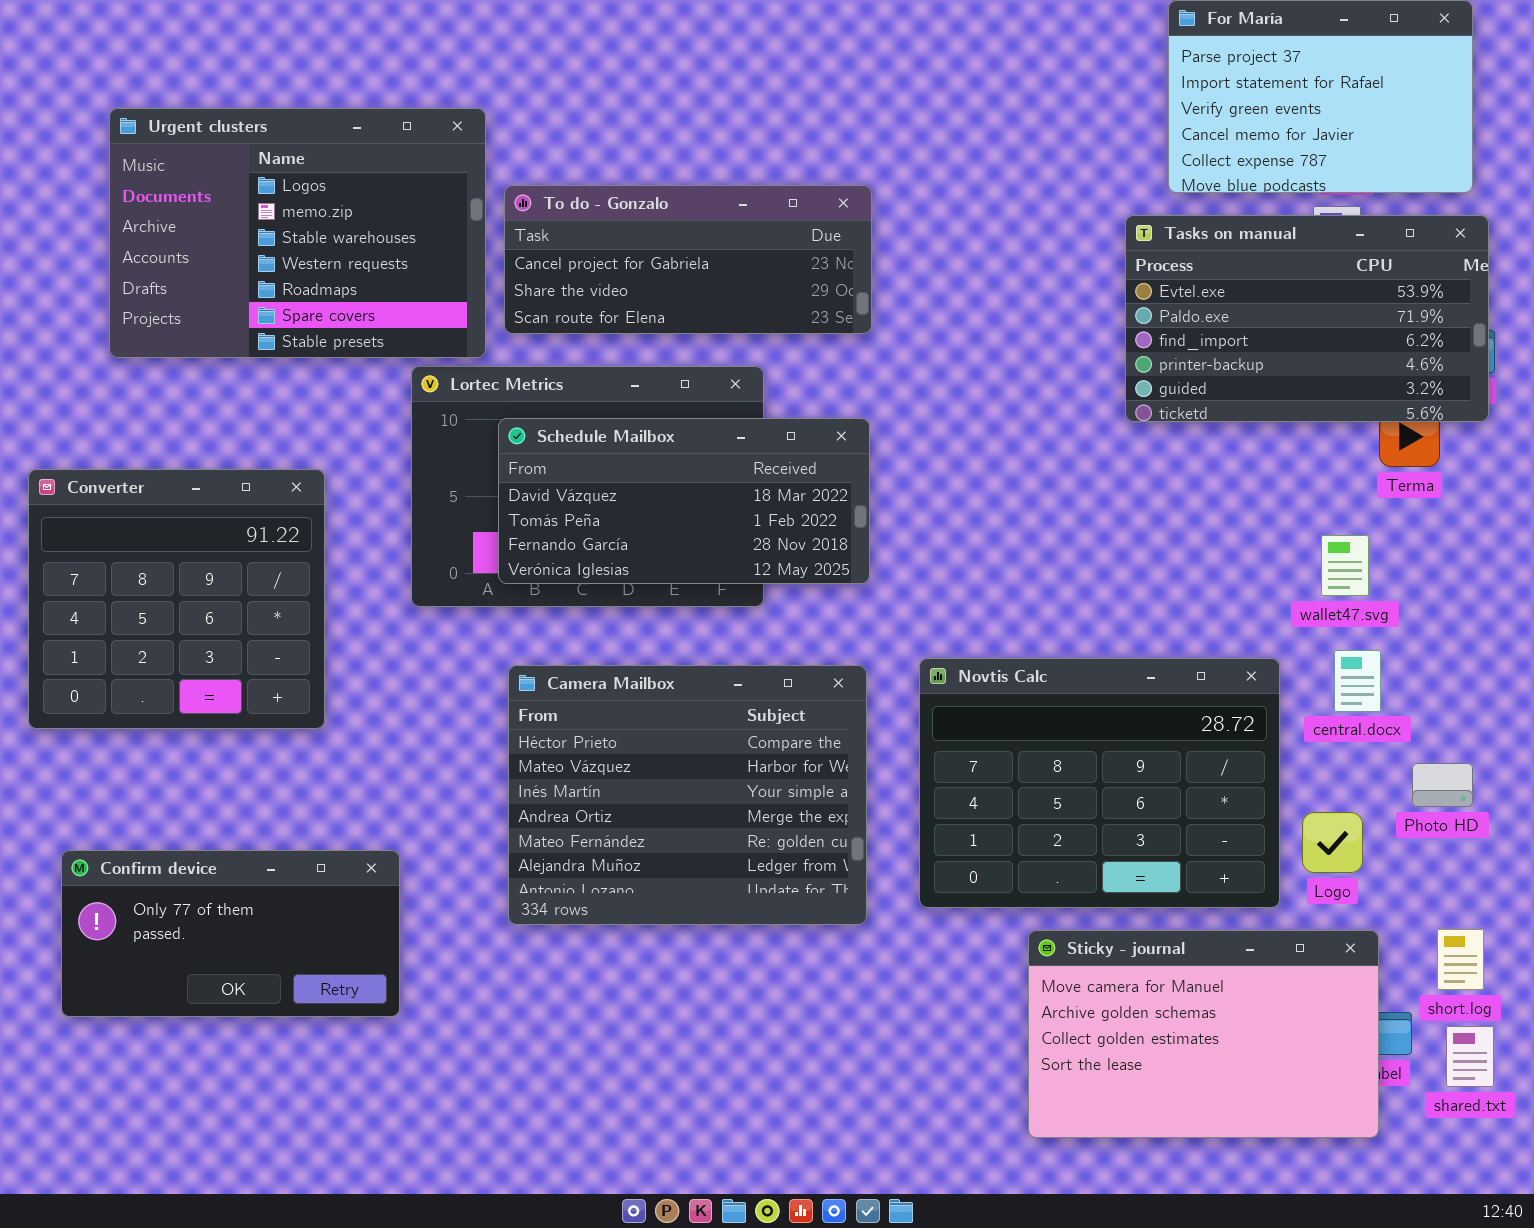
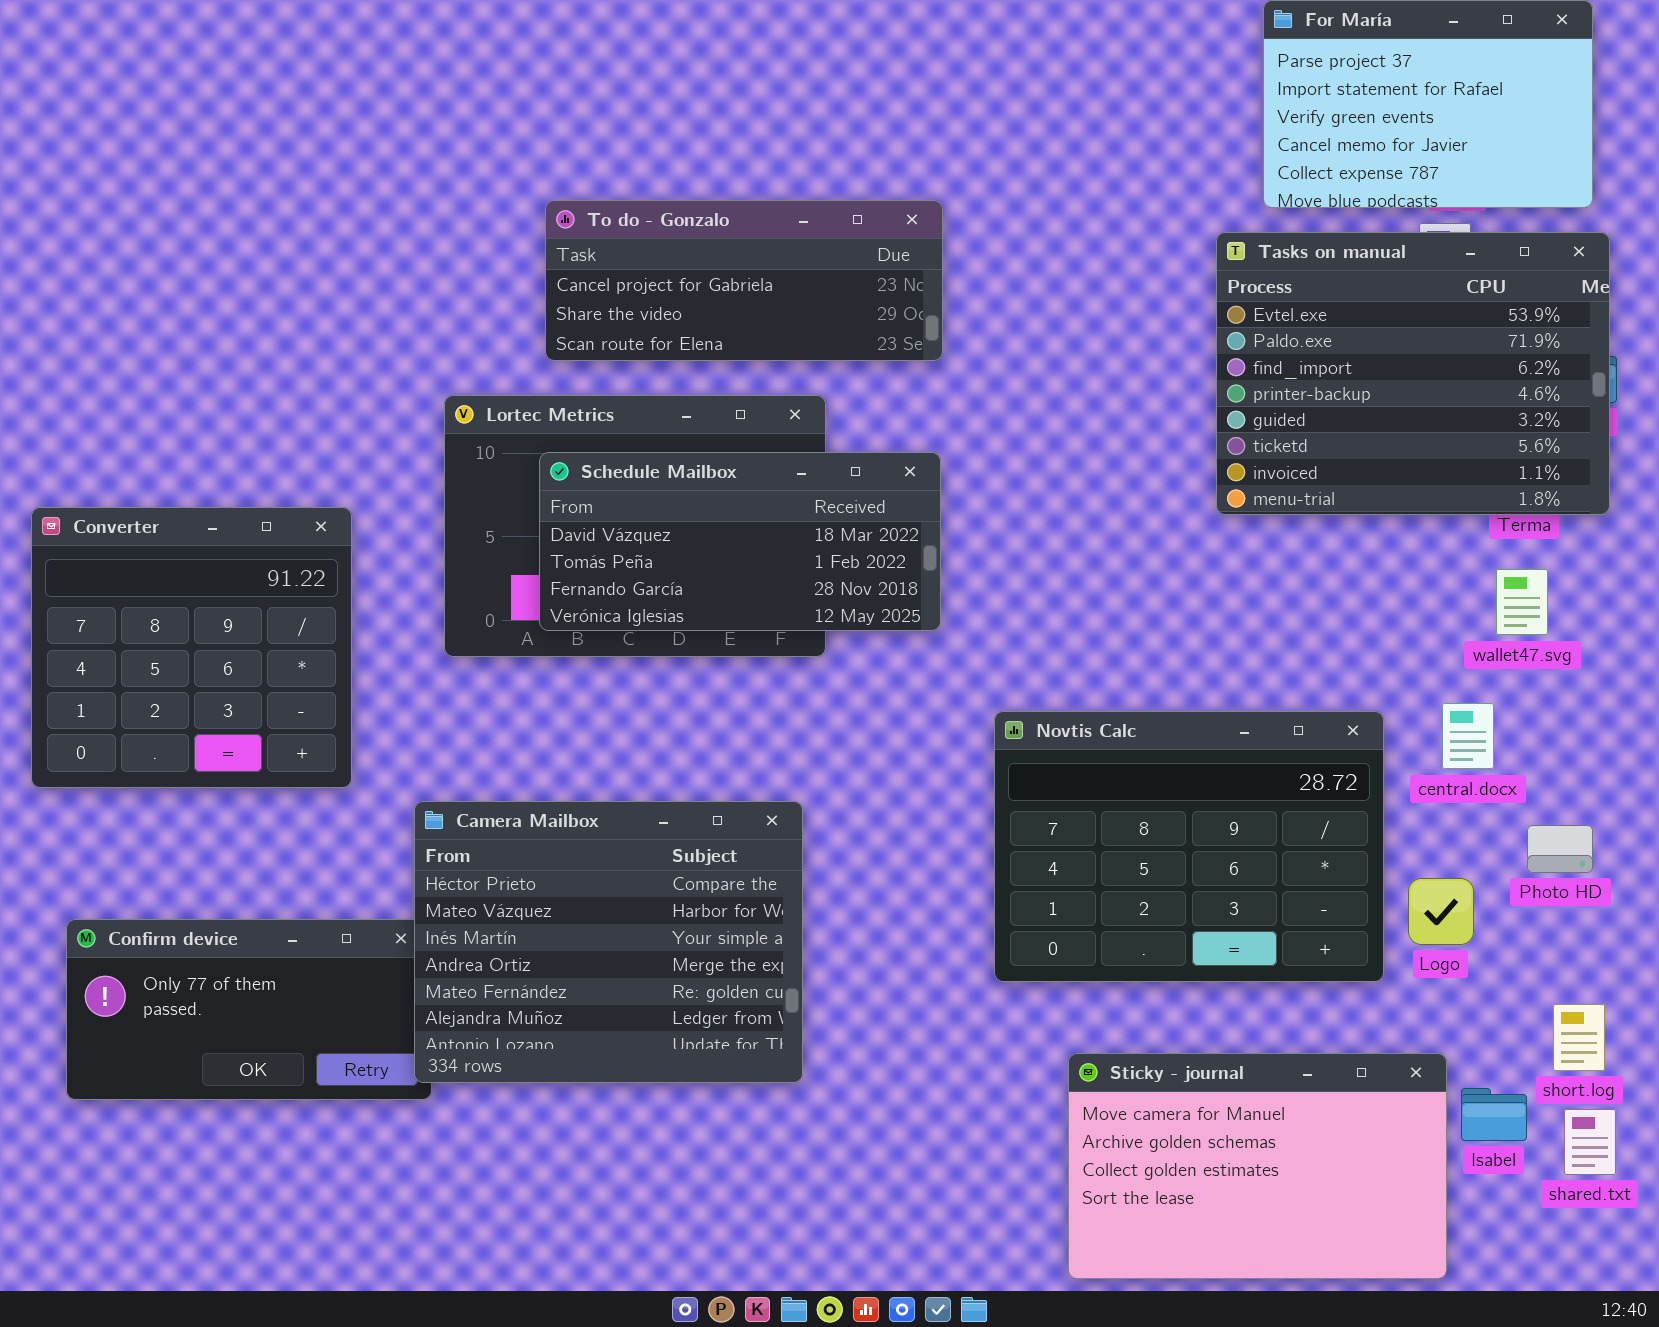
Urgent clusters: [109,108,486,358] -> none, closed
Tasks on manual: [1125,215,1489,422] -> [1216,232,1610,515], resized
wallet47.svg: [1321,535,1369,596] -> [1496,569,1548,635], moved
Camera Mailbox: [508,665,867,925] -> [414,801,803,1083], moved
Sticky - journal: [1028,930,1379,1138] -> [1068,1053,1447,1279], moved

